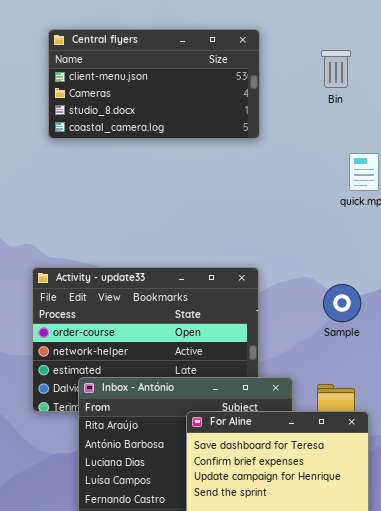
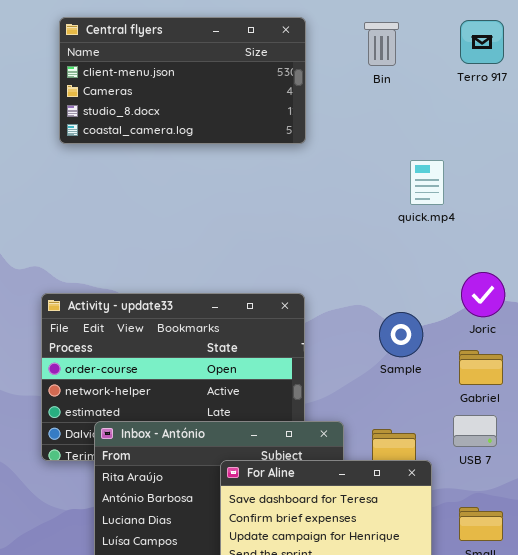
Bin: [321,50,351,88] -> [364,22,399,66], moved

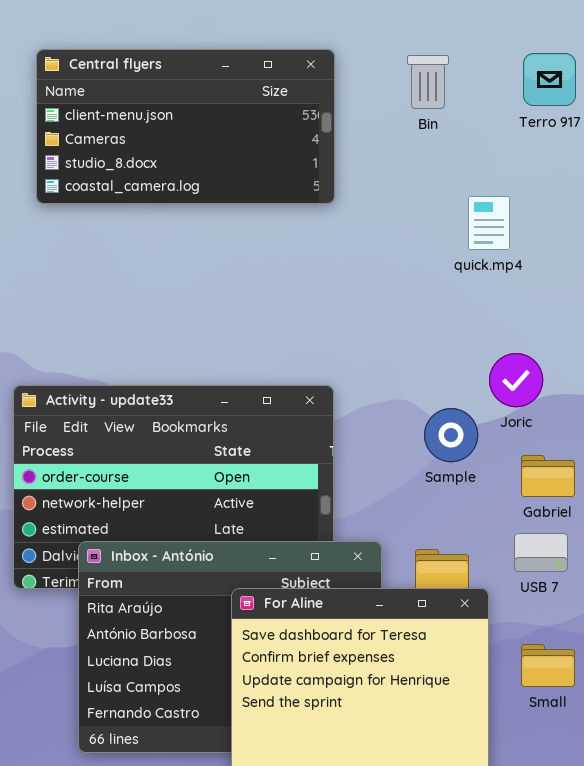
quick.mp4: [410,160,444,205] -> [468,196,510,250], moved
Joric: [461,272,505,317] -> [489,353,543,407], moved

